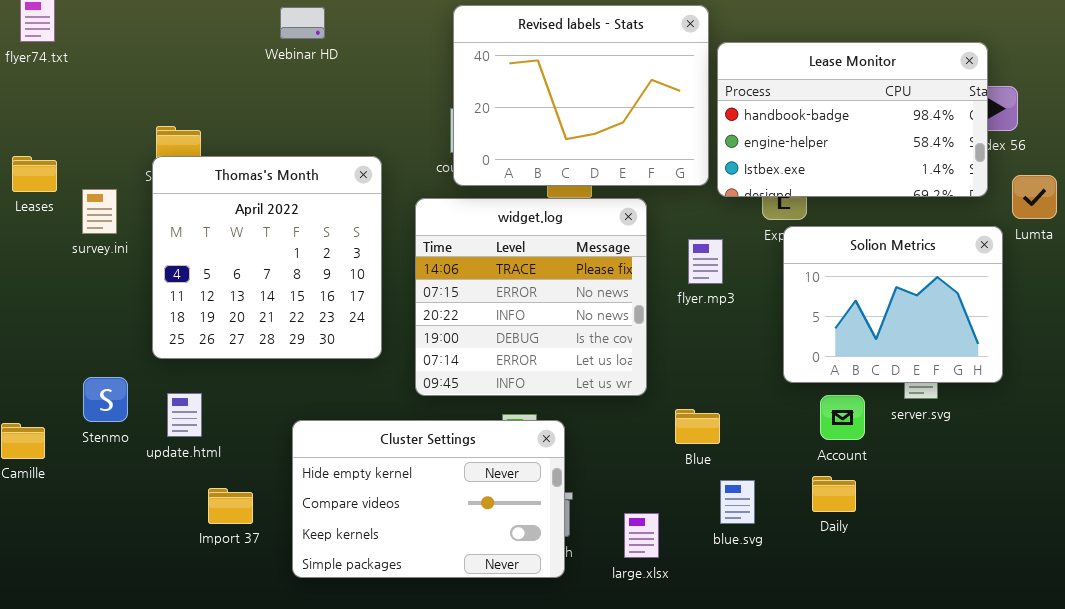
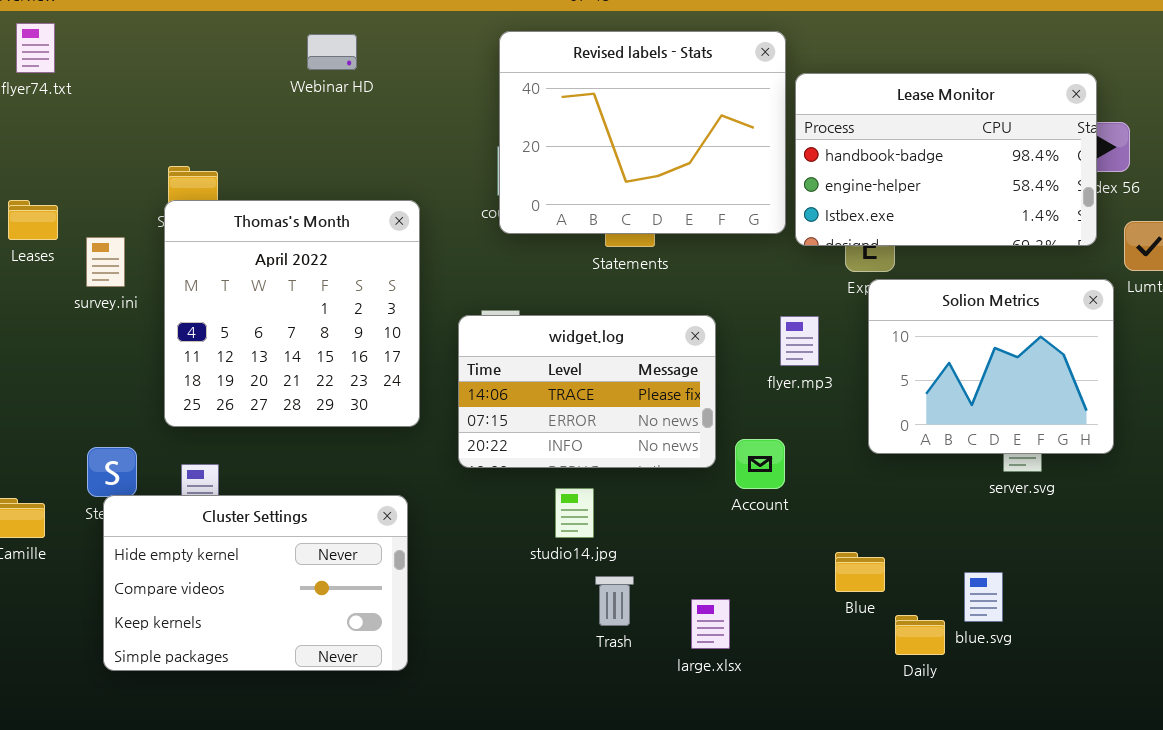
widget.log: [415,198,647,396] -> [458,315,716,468], resized
flyer.mp3: [688,239,723,284] -> [780,316,819,366], moved
Account: [820,395,865,440] -> [735,439,785,489], moved
Blue: [675,409,720,444] -> [835,552,885,592], moved
Cluster Settings: [292,420,565,578] -> [103,495,408,671], moved
Daily: [812,476,856,512] -> [895,615,945,655], moved
blue.svg: [720,480,755,524] -> [964,572,1003,622], moved

